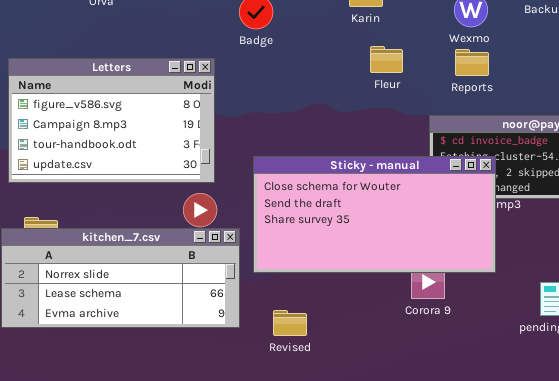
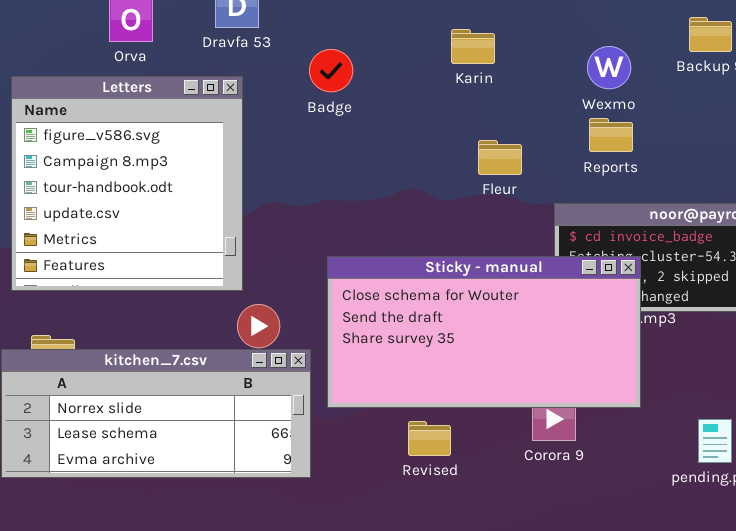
Fleur: [370,46,403,73] -> [478,140,522,175], moved
Letters: [8,58,215,183] -> [11,76,243,291], resized
Revised: [273,310,307,336] -> [408,421,451,456], moved

